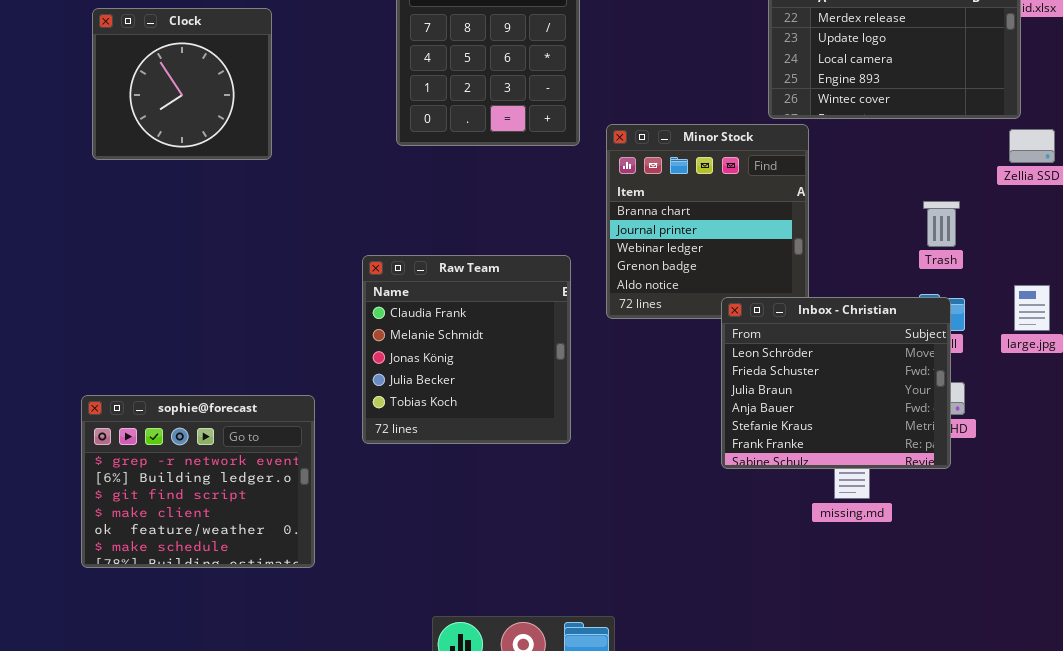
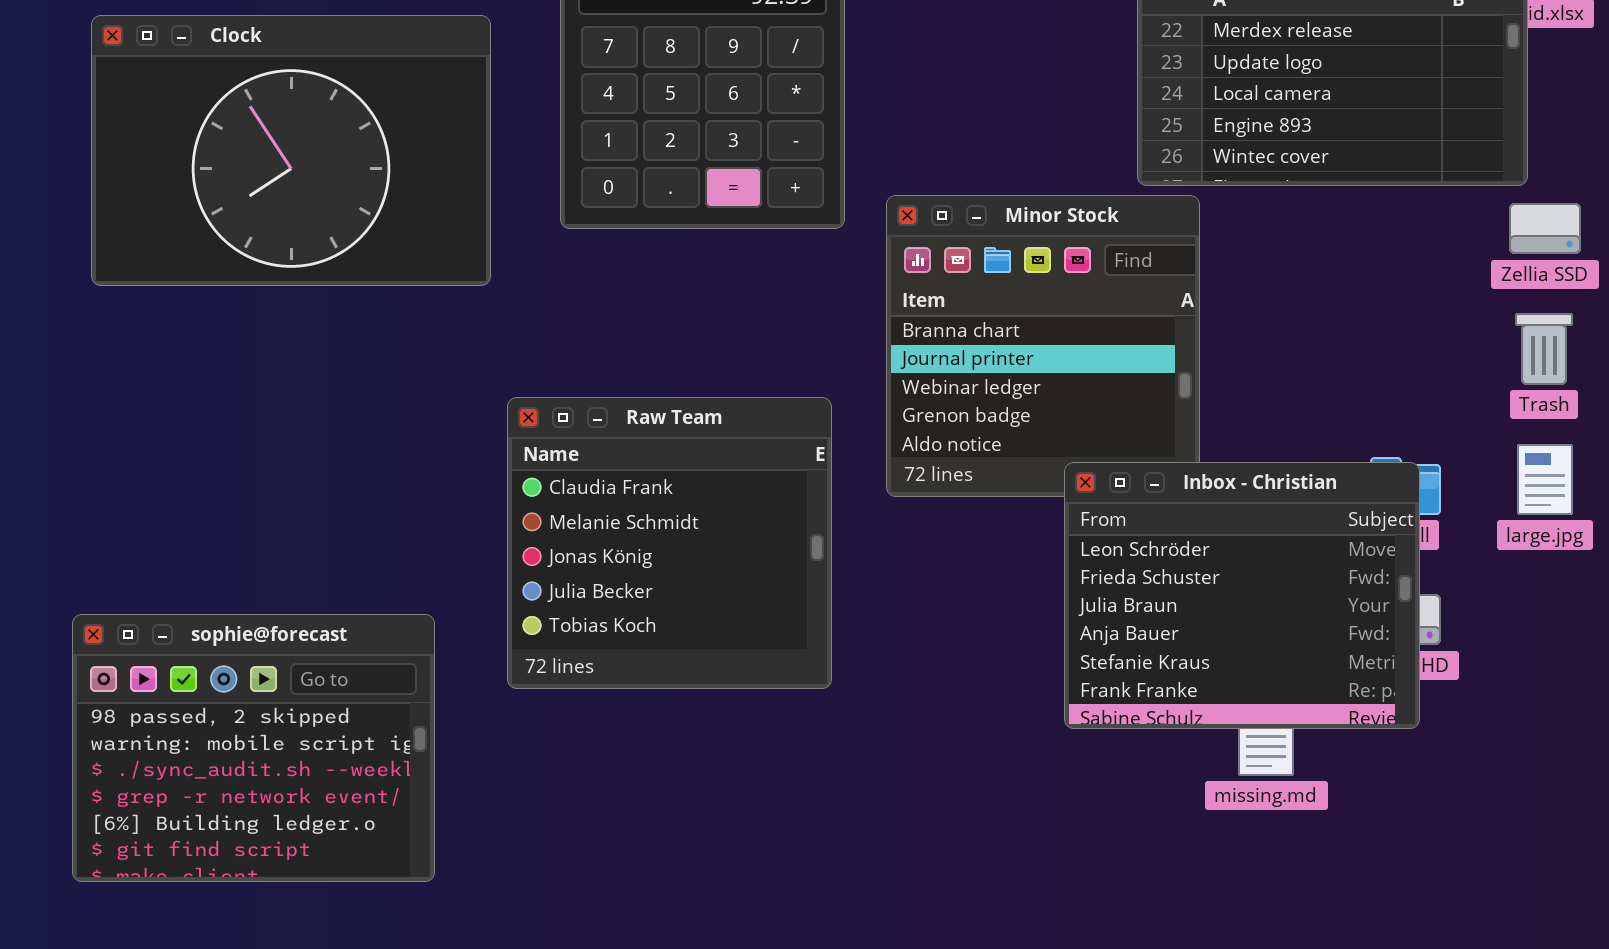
Clock: [92,8,272,160] -> [91,15,491,286], resized
Trash: [923,201,960,247] -> [1515,313,1573,385], moved
sophie@forecast: [81,395,315,568] -> [72,614,435,882], scrolled up 3 rows

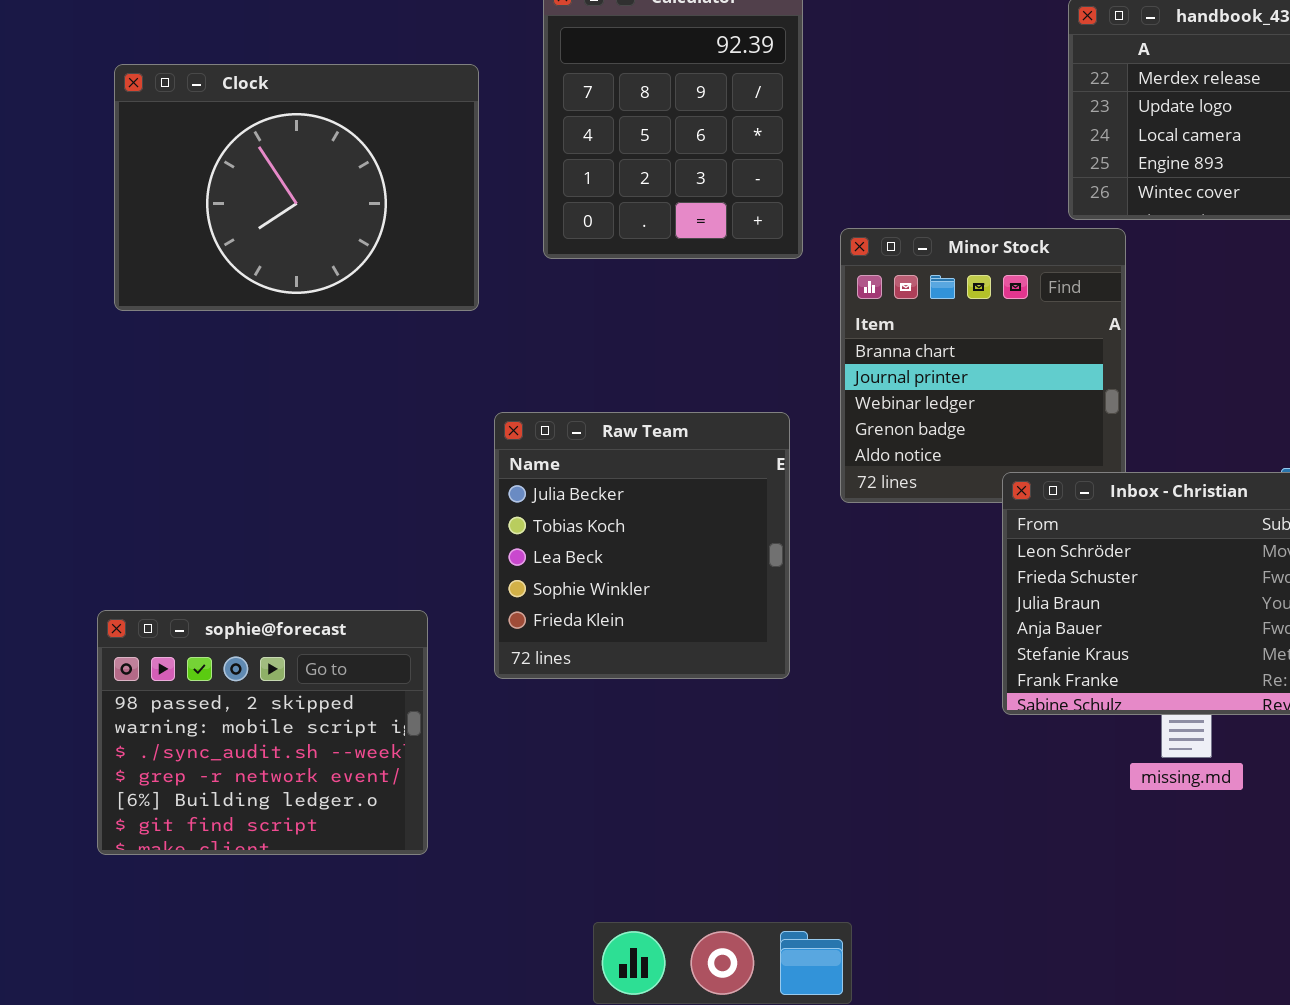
Raw Team: [507,397,832,689] -> [494,412,790,679], scrolled down 3 rows

